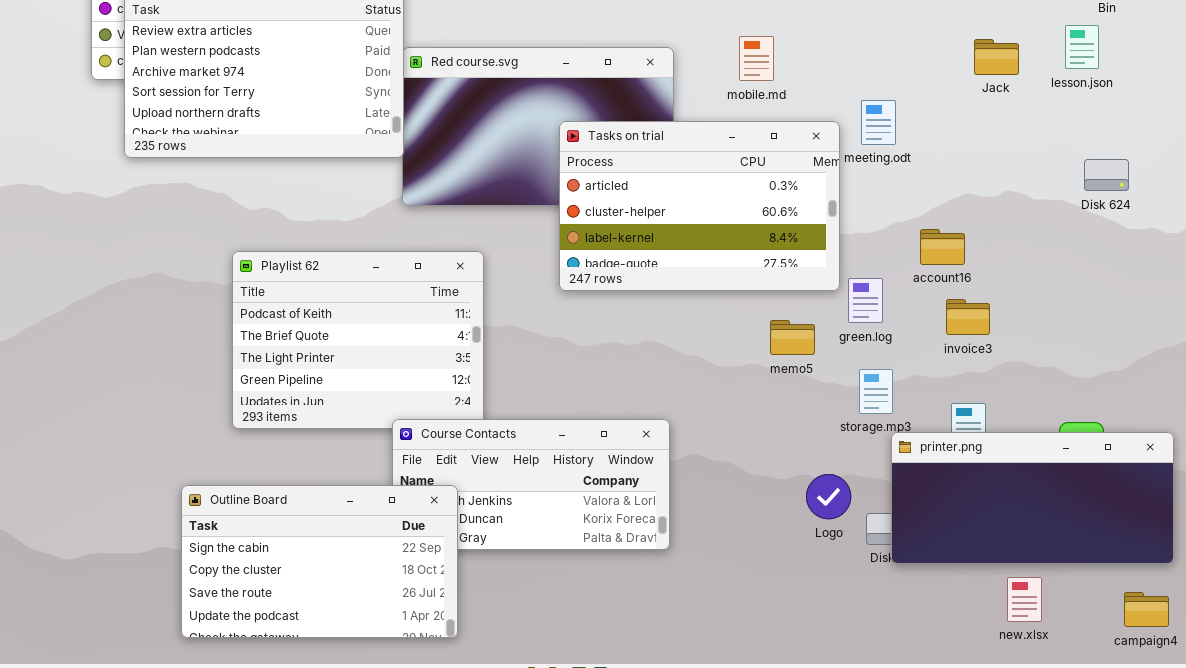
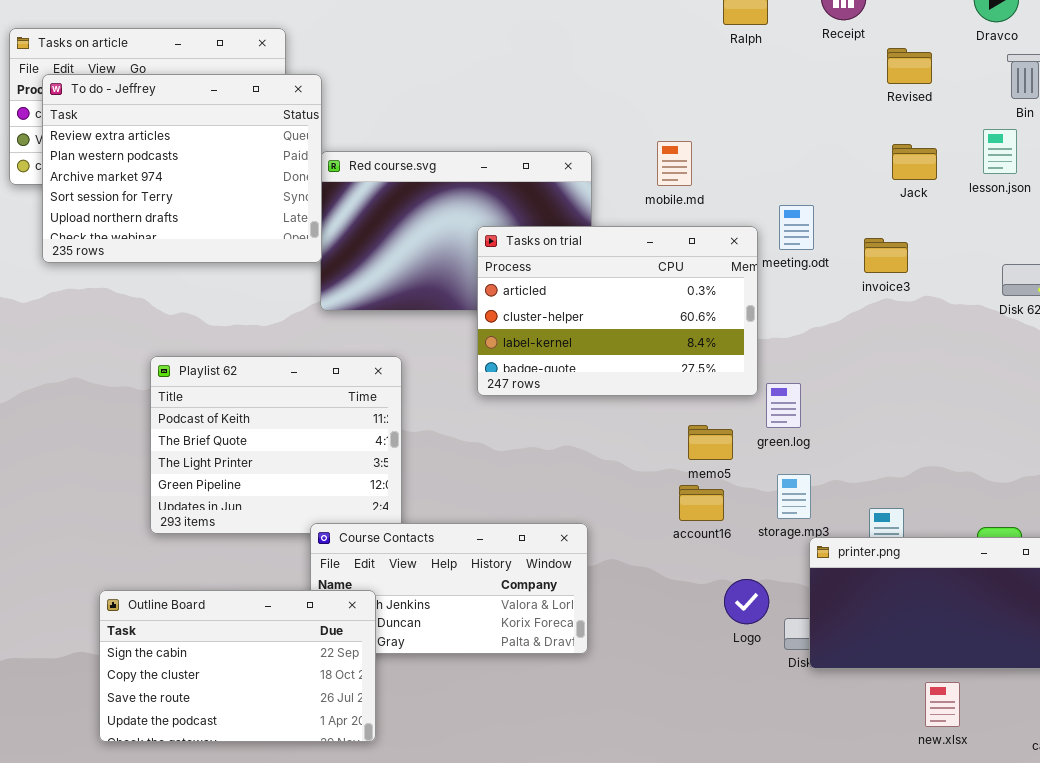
account16: [920,229,965,265] -> [679,485,724,521], moved
invoice3: [946,299,990,335] -> [864,238,908,273], moved

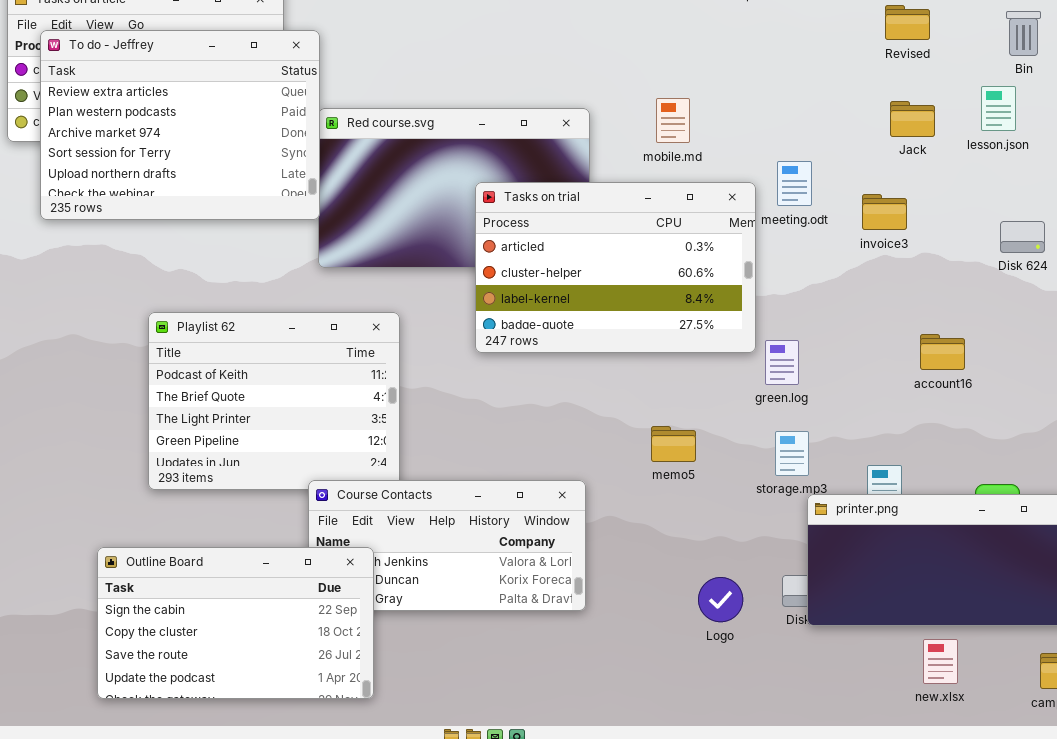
memo5: [688,425,733,460] -> [651,426,696,462], moved
account16: [679,485,724,521] -> [920,334,965,370], moved
Logo: [724,579,769,624] -> [698,577,743,622], moved

